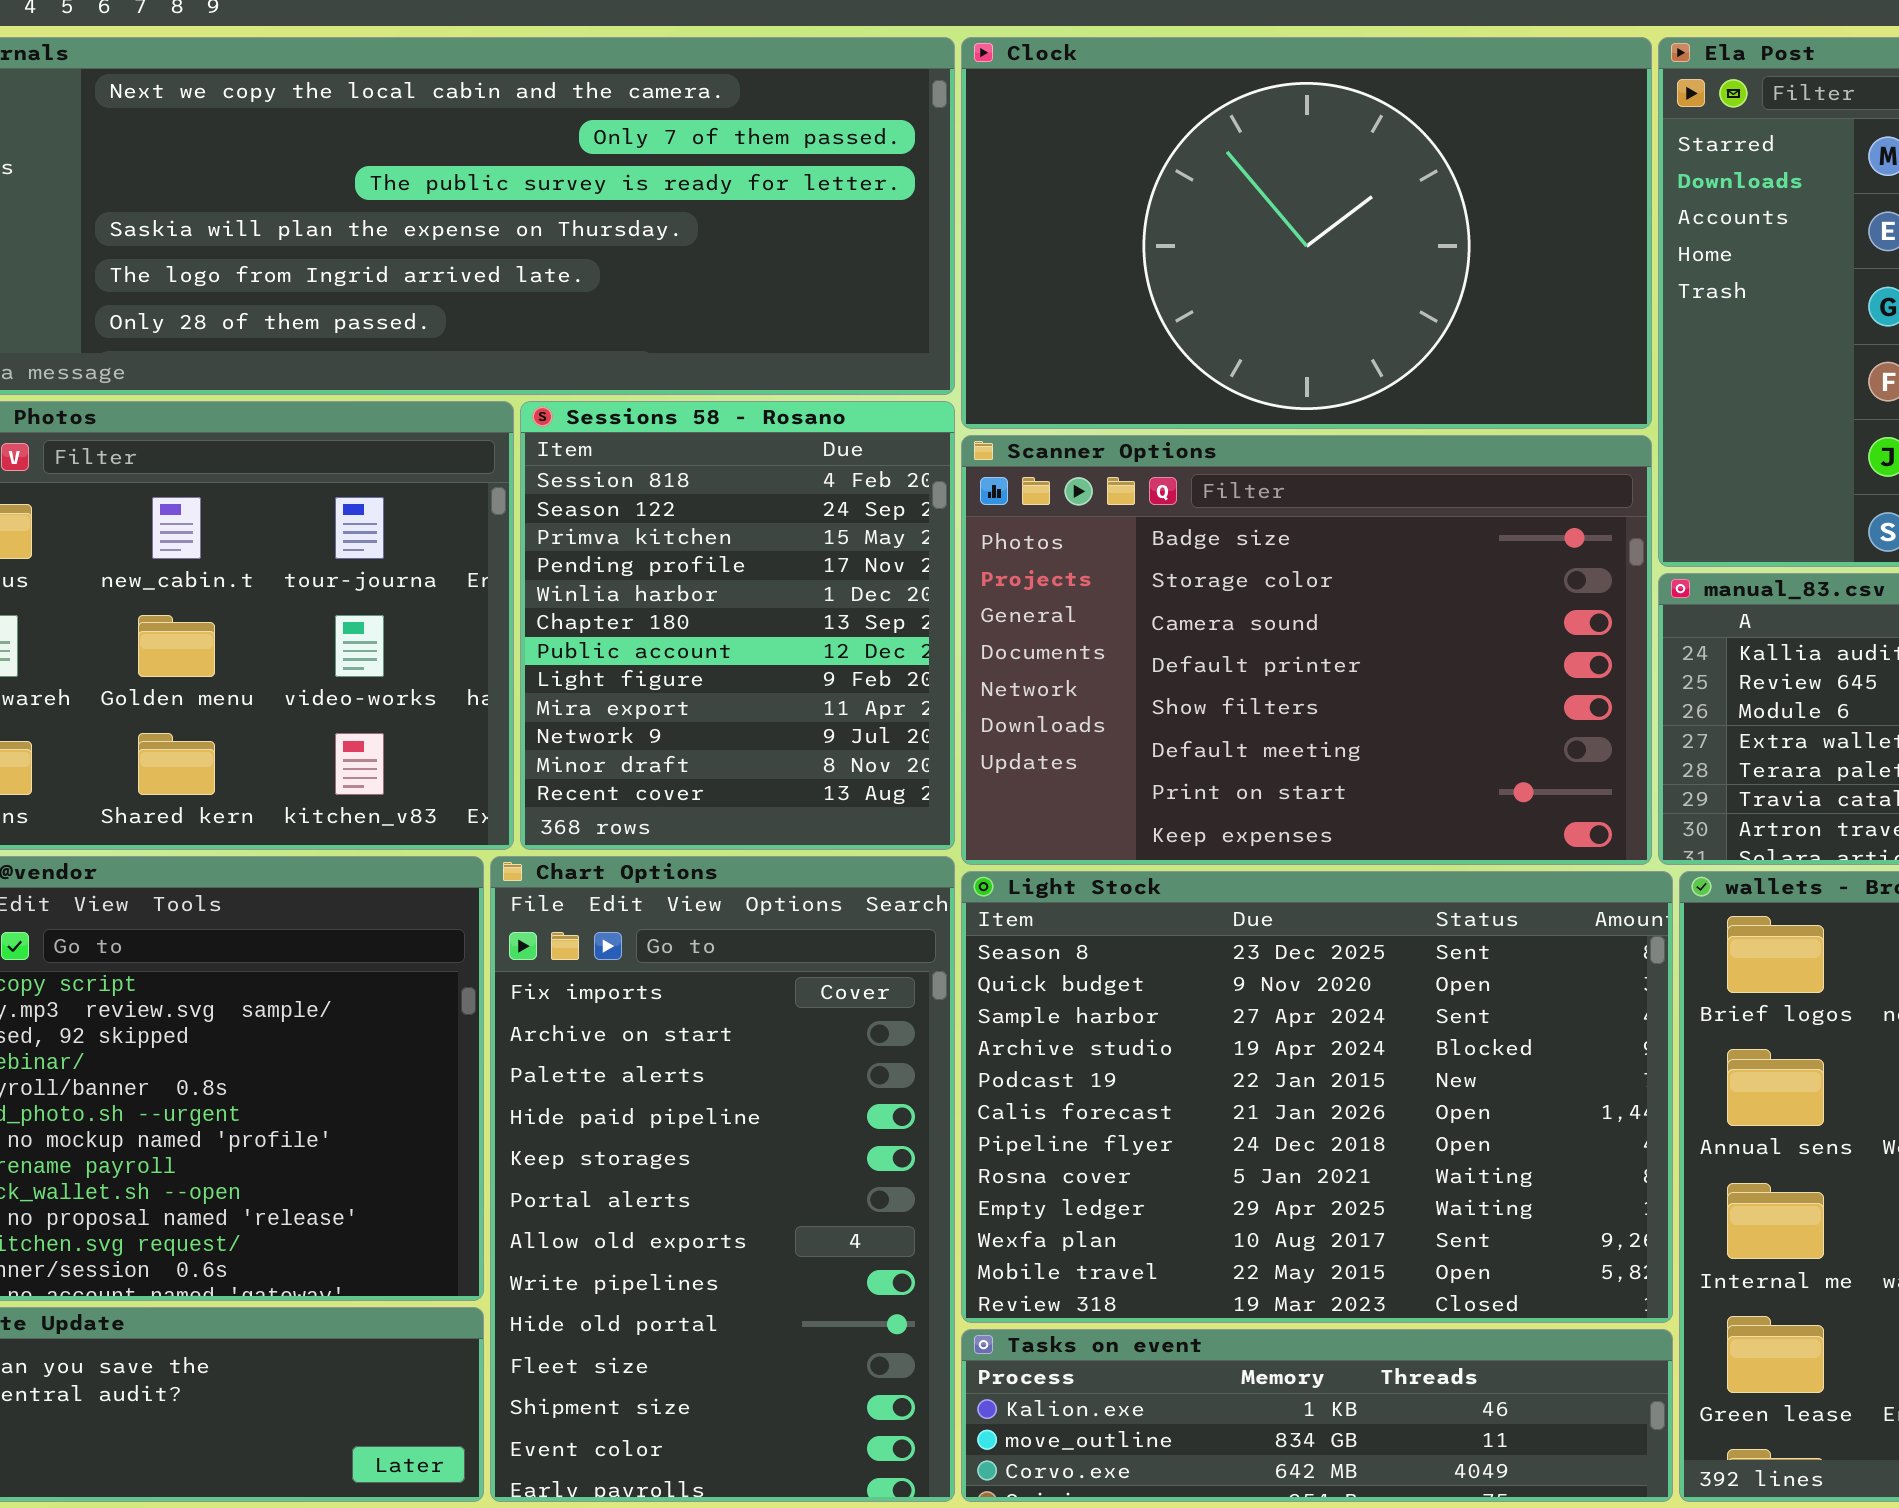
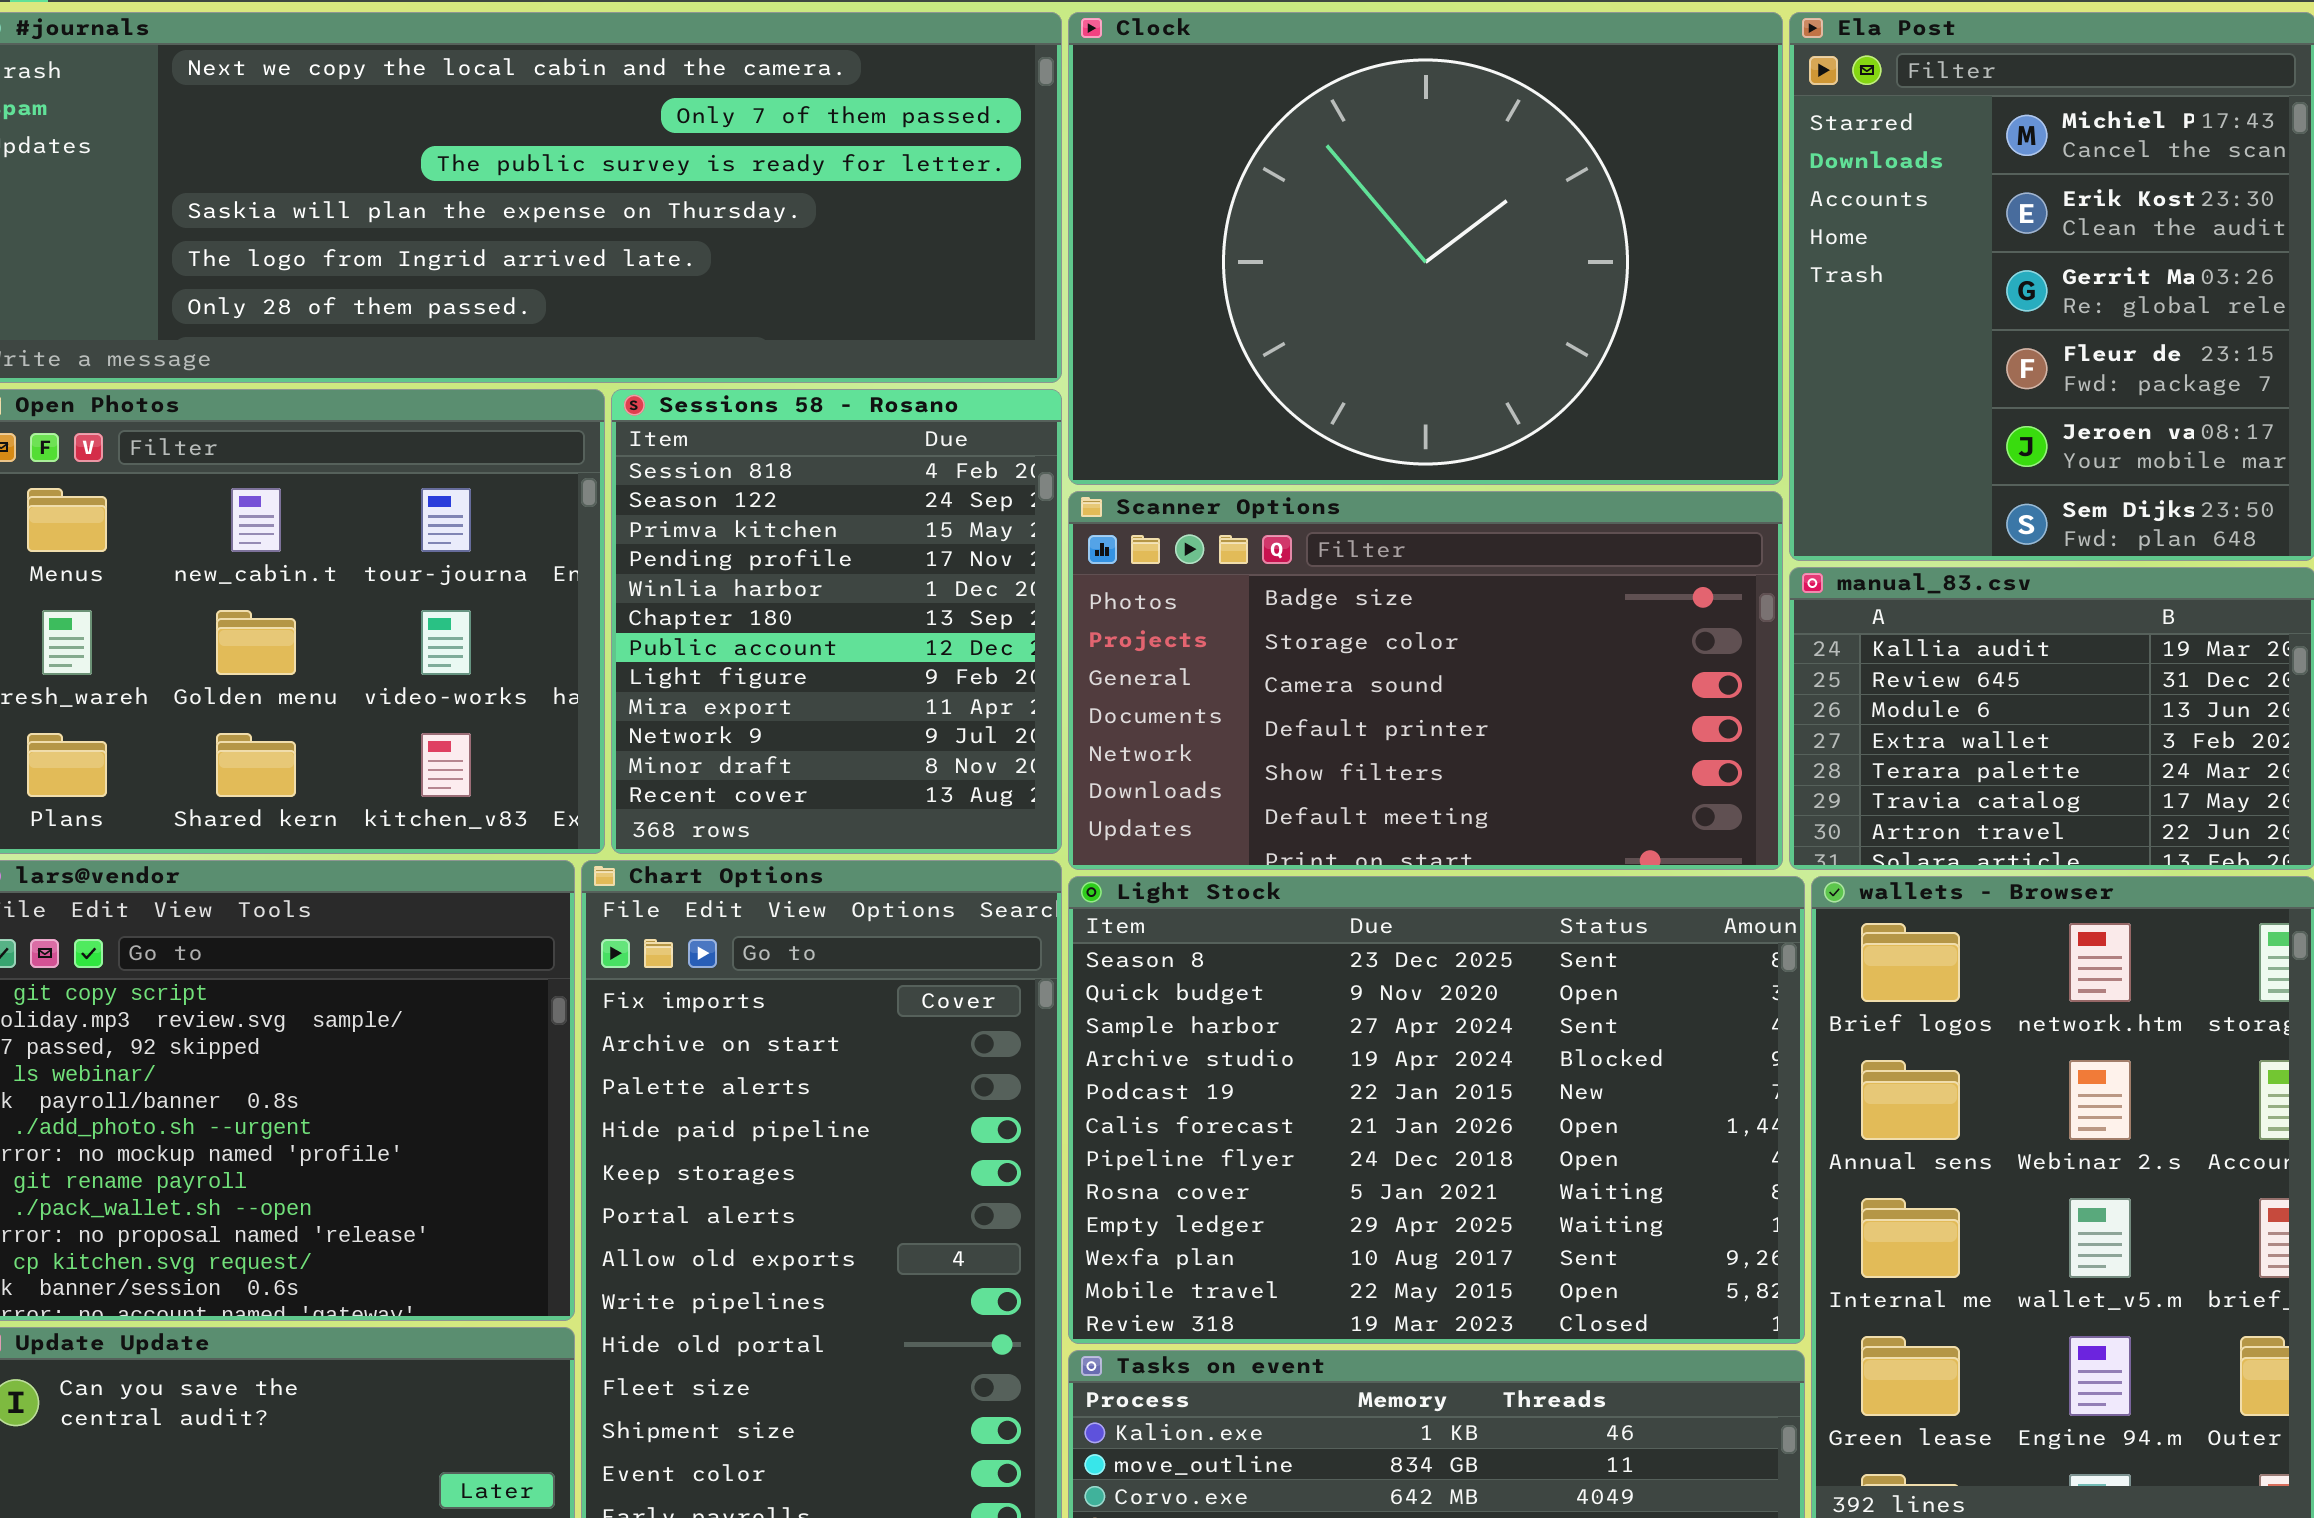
Clock: [961,37,1652,429] -> [1068,12,1783,485], resized
Scanner Options: [961,435,1652,865] -> [1068,491,1783,870], resized

